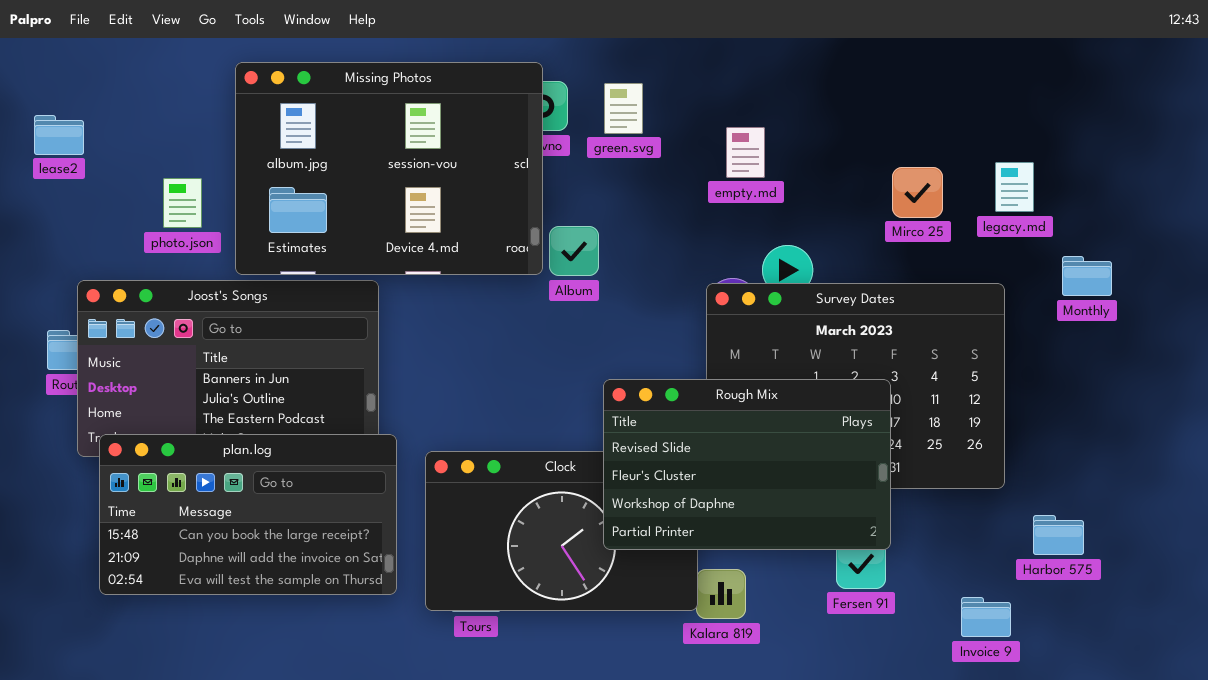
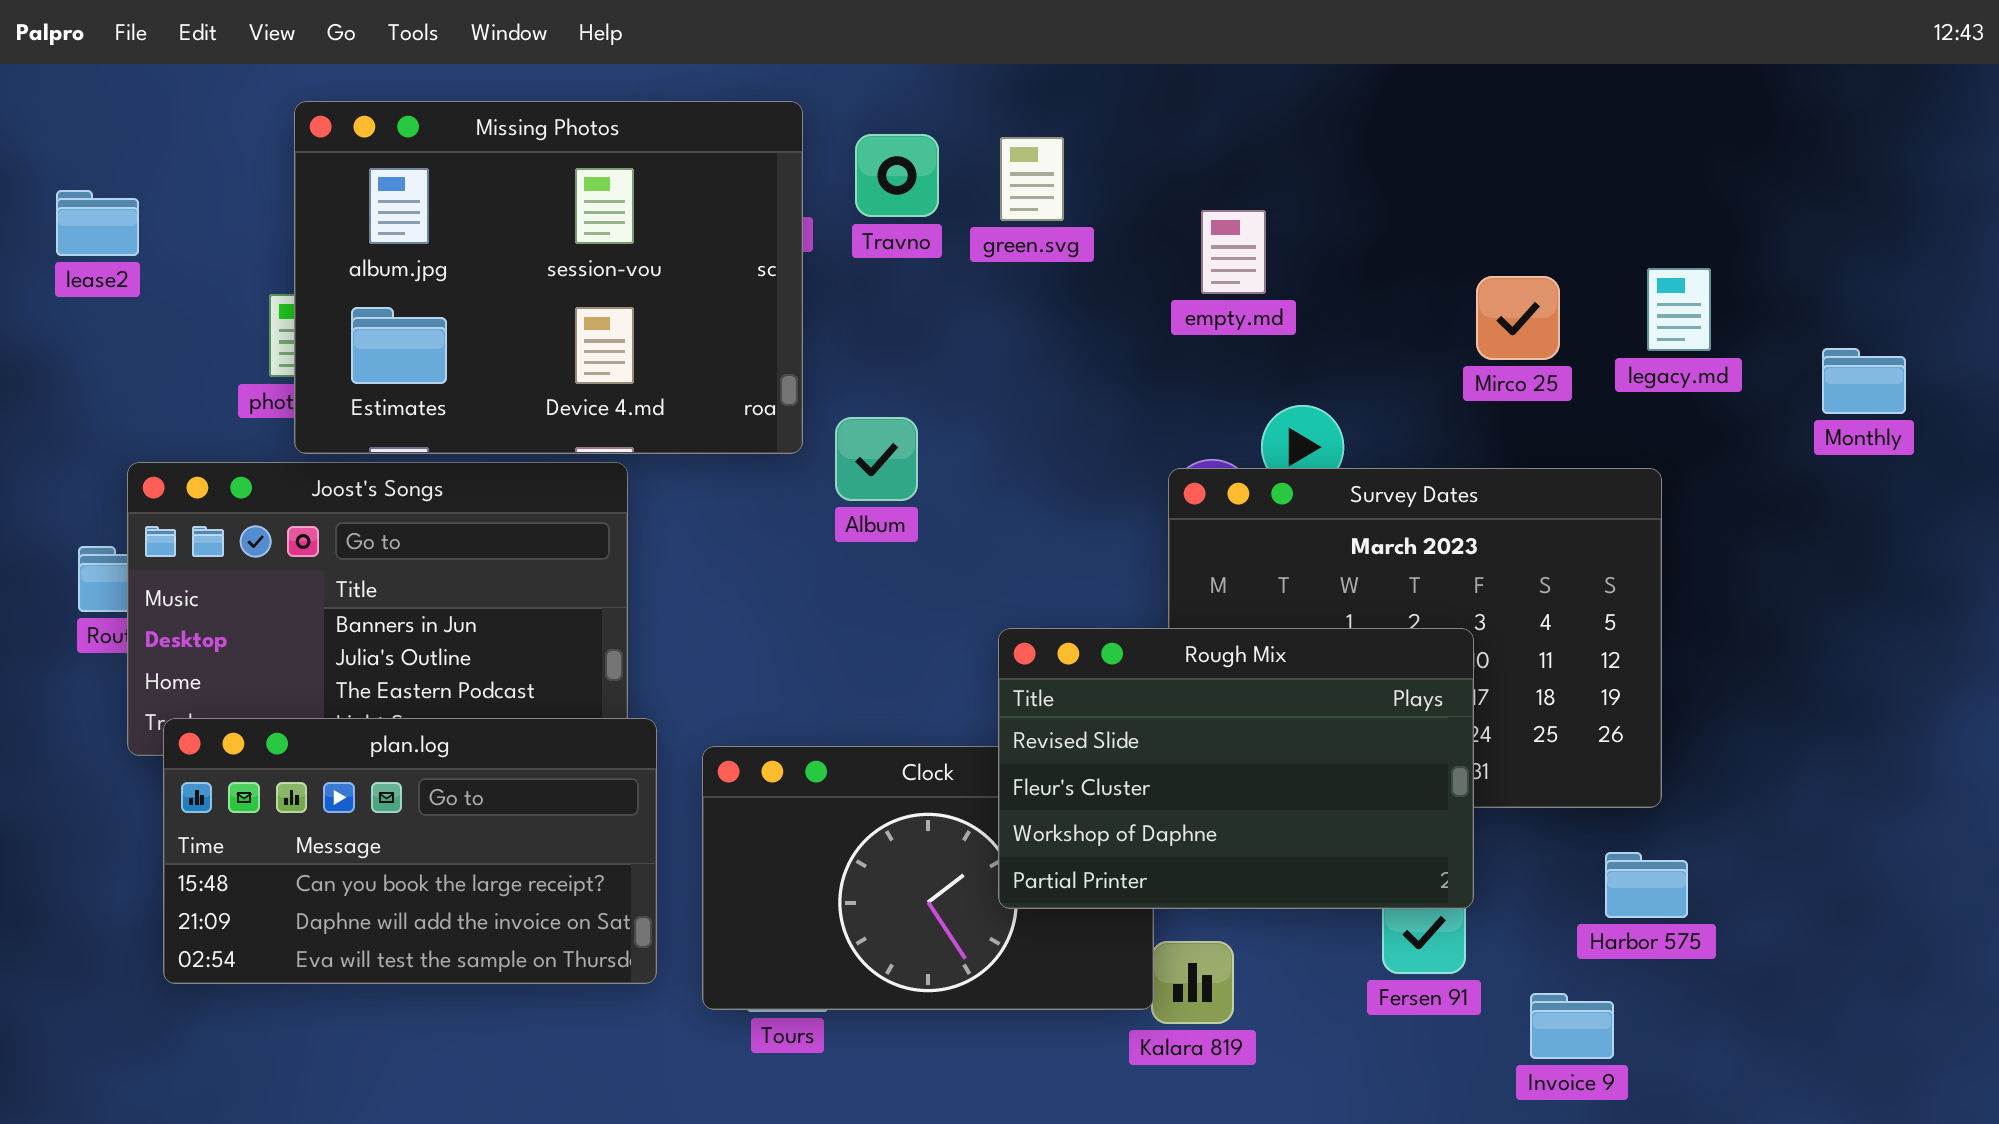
Missing Photos: [235,62,543,275] -> [294,101,803,454], moved
Album: [549,226,599,276] -> [835,417,918,501], moved
Monthly: [1062,256,1112,296] -> [1822,348,1906,414], moved
Harbor 575: [1033,515,1084,555] -> [1605,852,1688,918], moved
Invoice 9: [961,597,1011,637] -> [1530,993,1614,1059], moved

